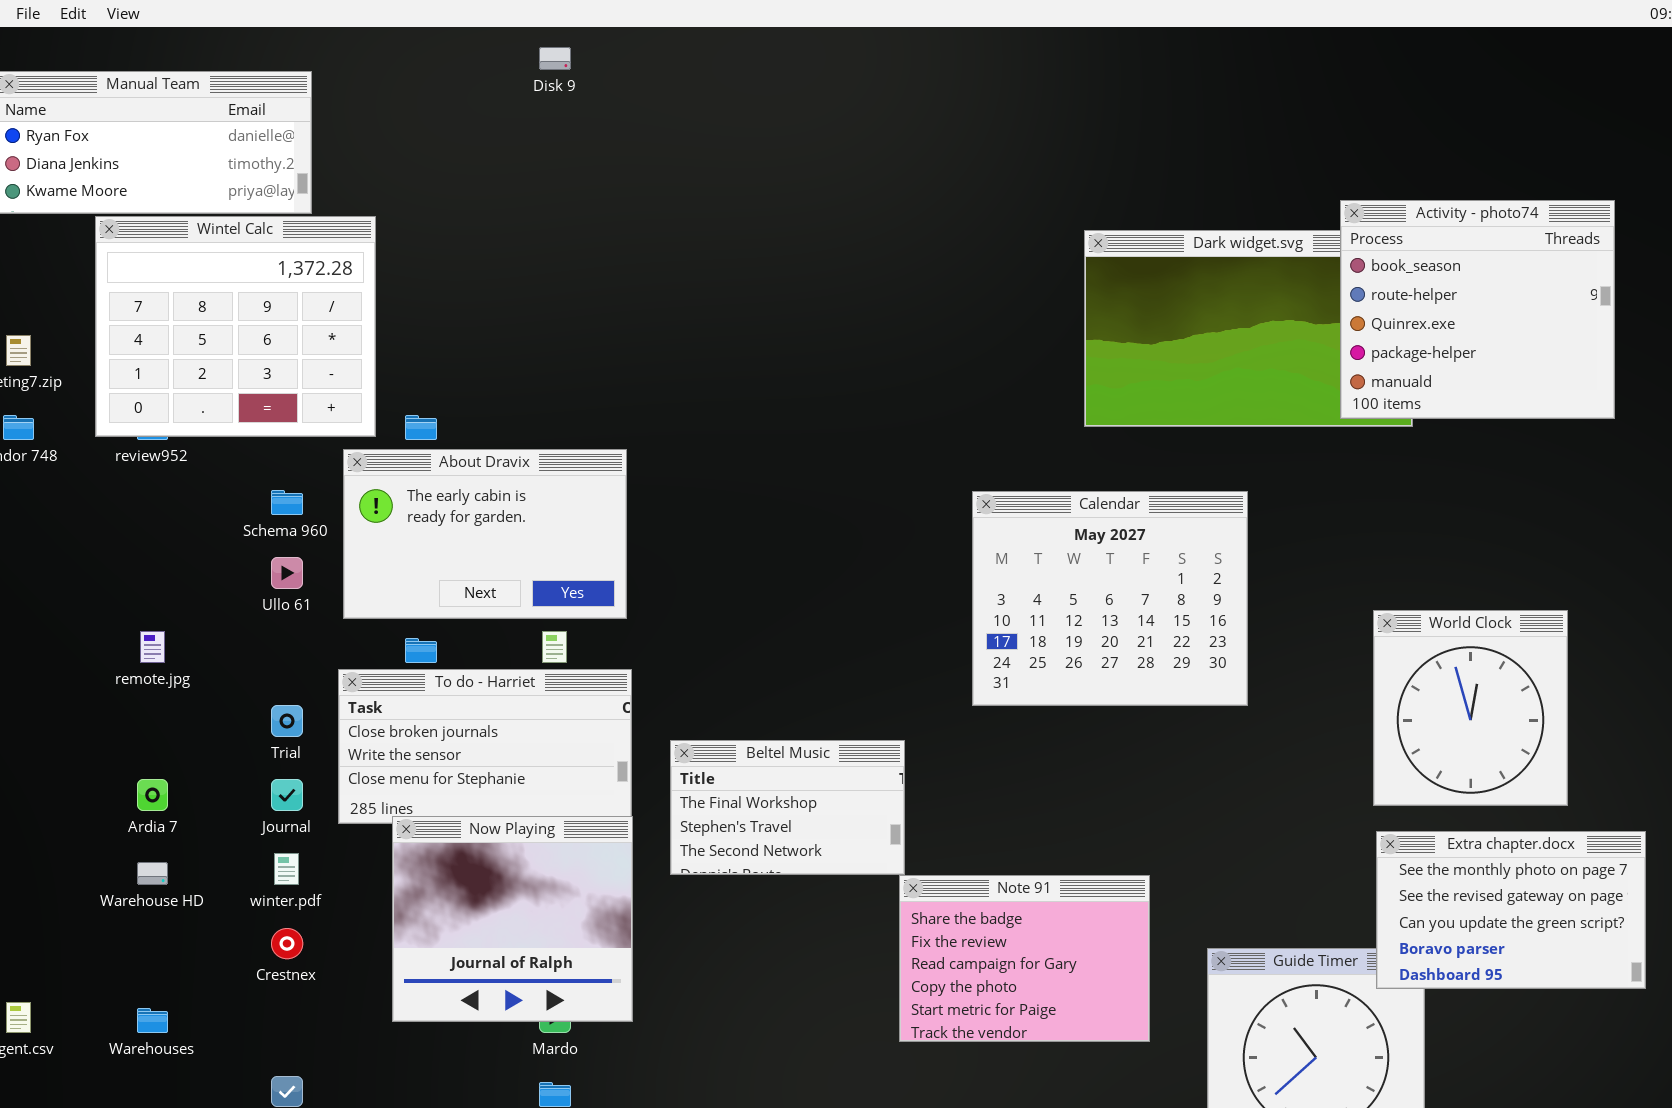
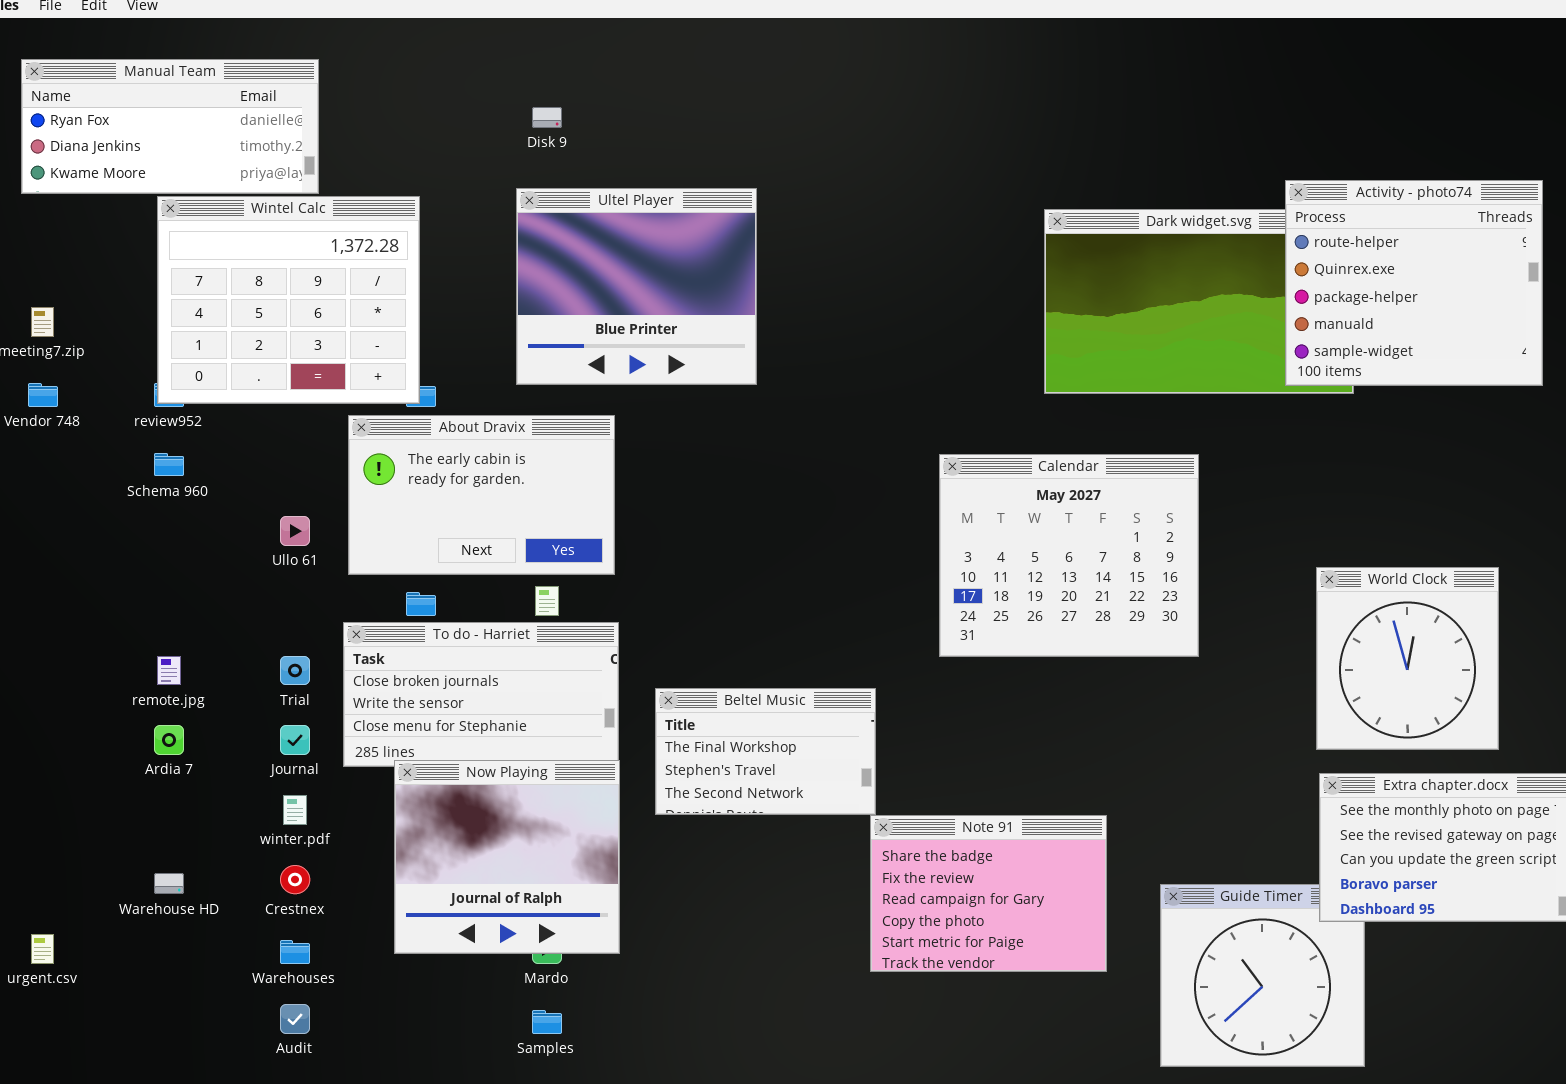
Disk 9: [539,47,571,70] -> [532,107,562,128], moved
Activity - photo74: [1340,200,1615,419] -> [1285,180,1543,386], scrolled down 1 row
Ultel Player: none -> [516,188,757,385], opened
Wintel Calc: [95,216,376,437] -> [157,196,420,404], moved
Schema 960: [271,490,303,515] -> [154,453,184,476], moved
remote.jpg: [140,631,165,663] -> [157,656,181,685], moved
Warehouse HD: [137,862,168,885] -> [154,873,184,894], moved
Warehouses: [137,1008,168,1033] -> [280,940,310,964], moved

